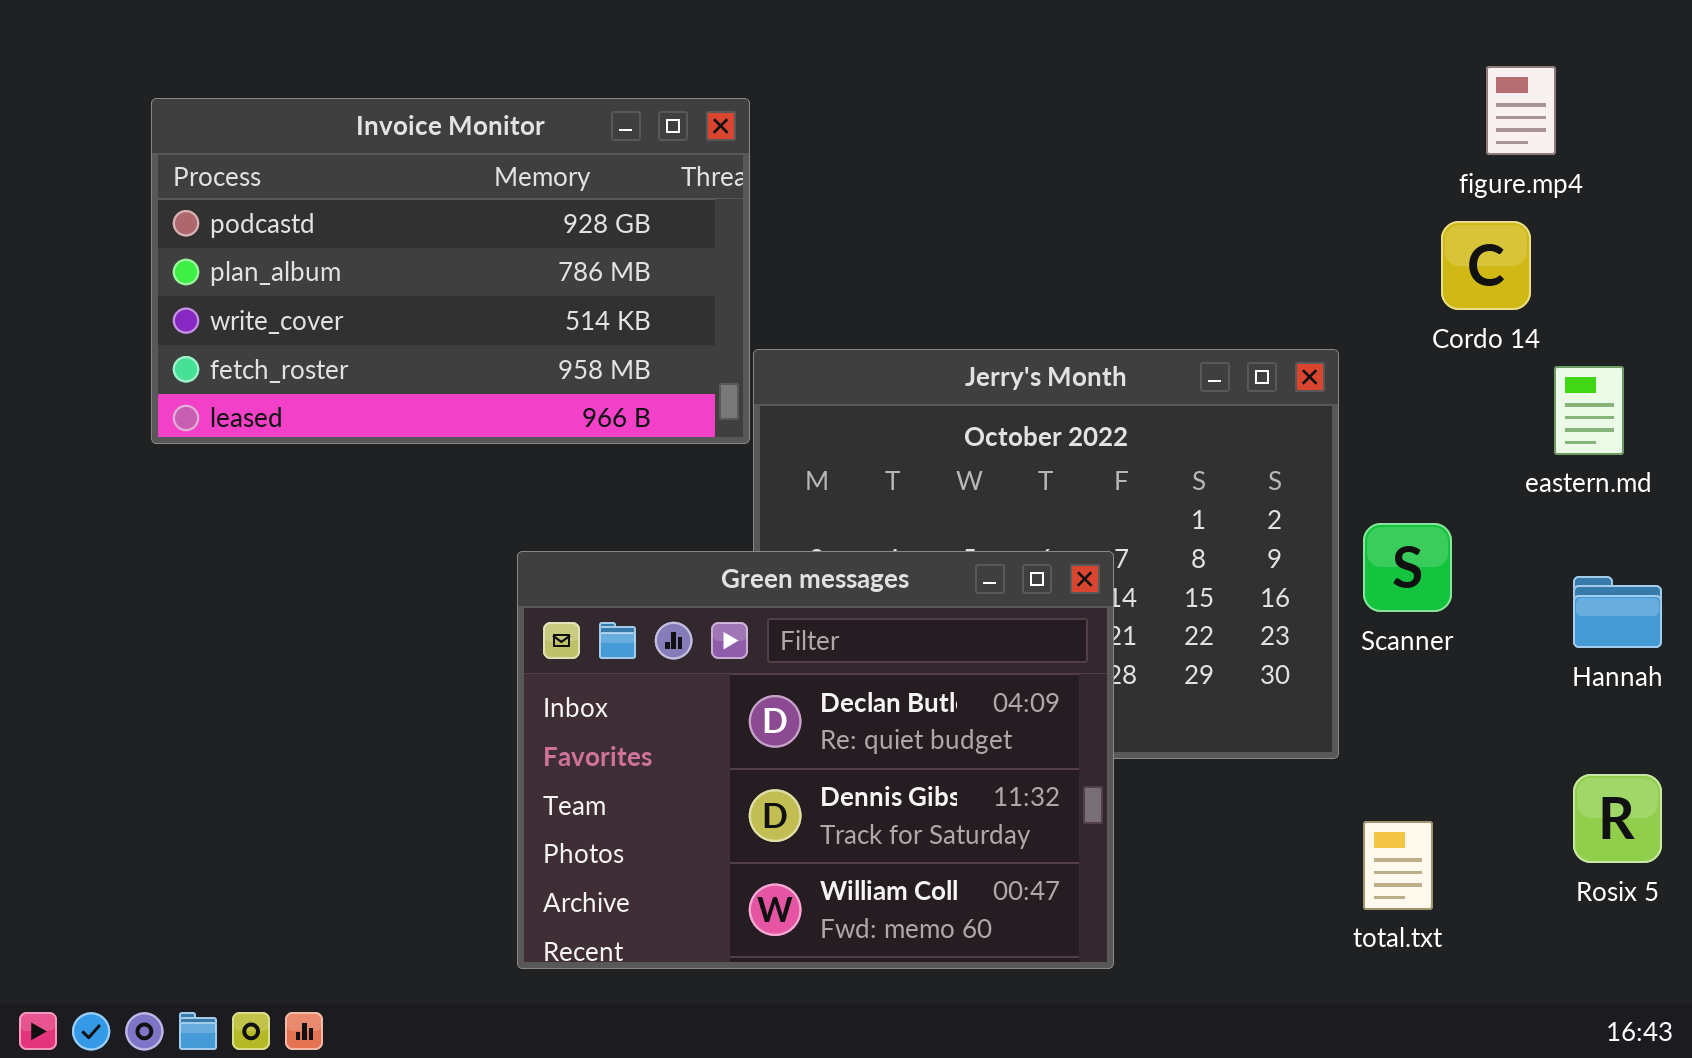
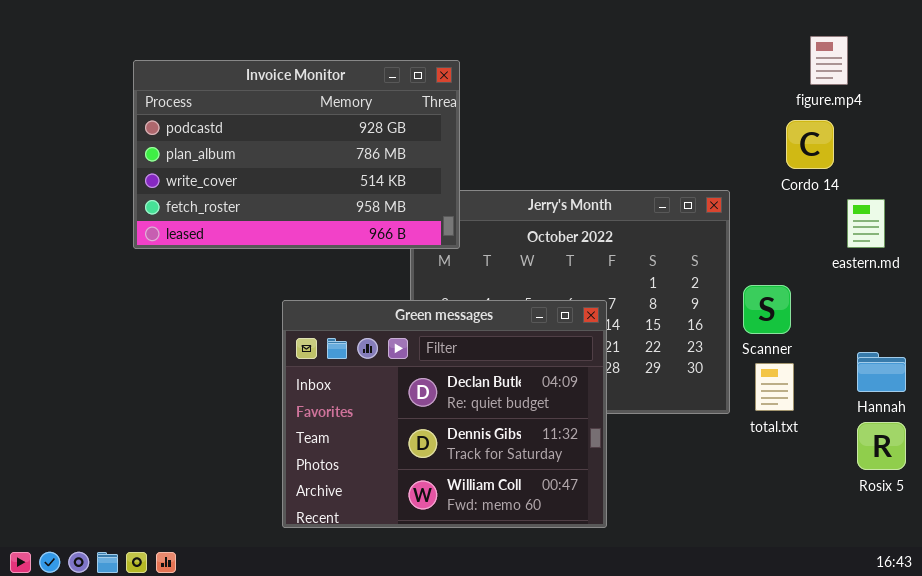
Invoice Monitor: [151,98,750,444] -> [133,60,460,249], moved
Hannah: [1573,576,1662,648] -> [857,352,906,392], moved
total.txt: [1363,821,1433,910] -> [755,363,794,411], moved

